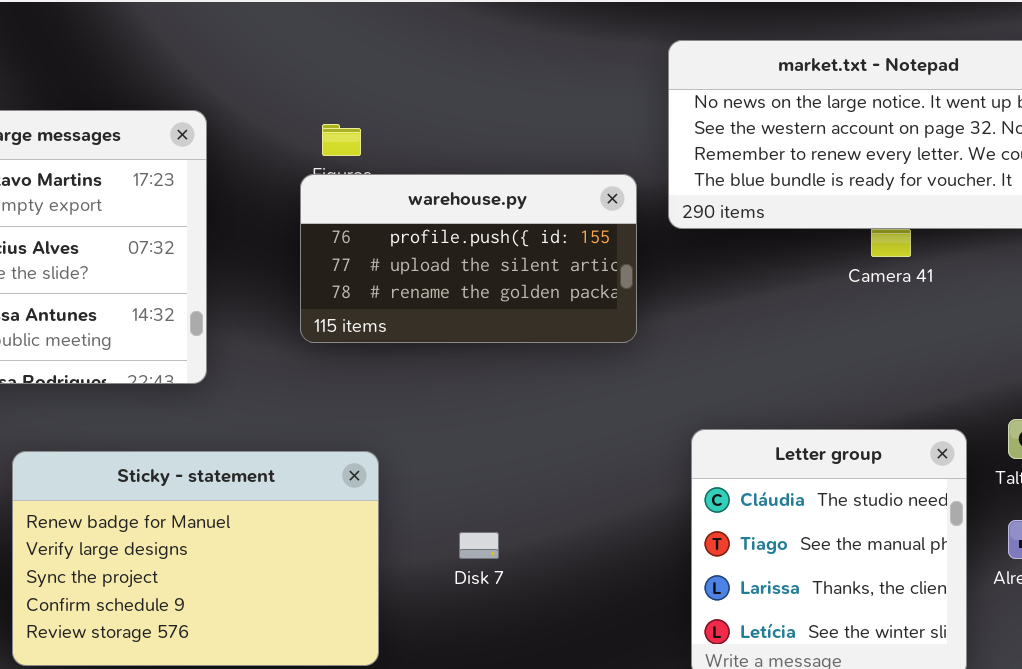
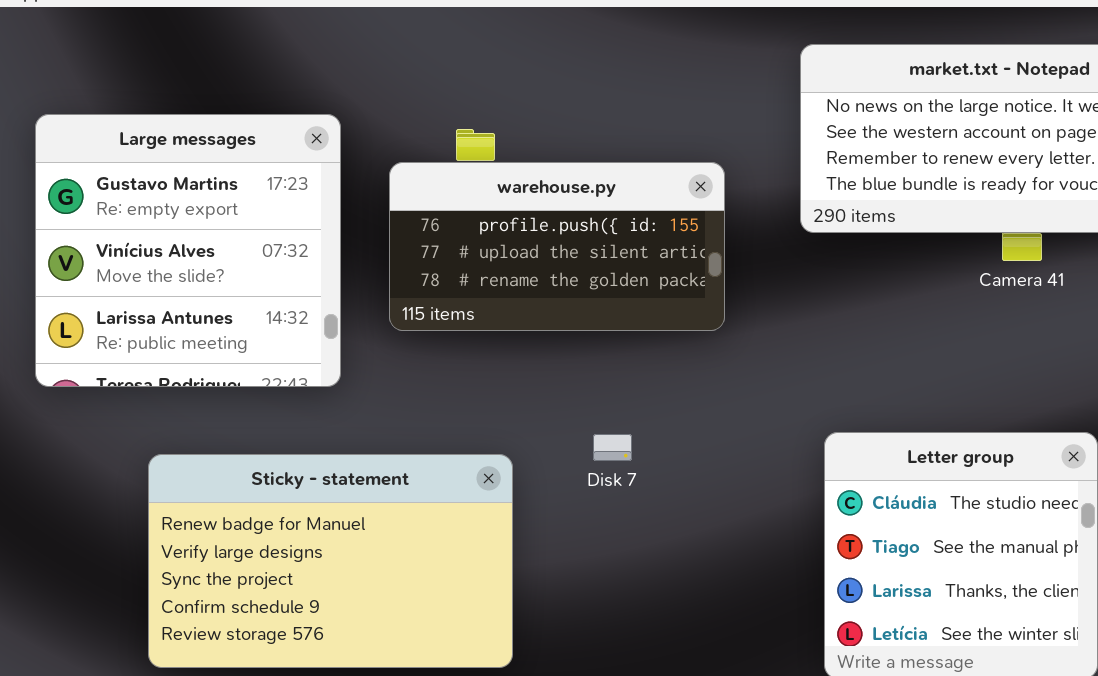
warehouse.py: [300,174,637,343] -> [389,162,725,331], moved
Disk 7: [459,532,499,559] -> [593,434,632,461], moved

